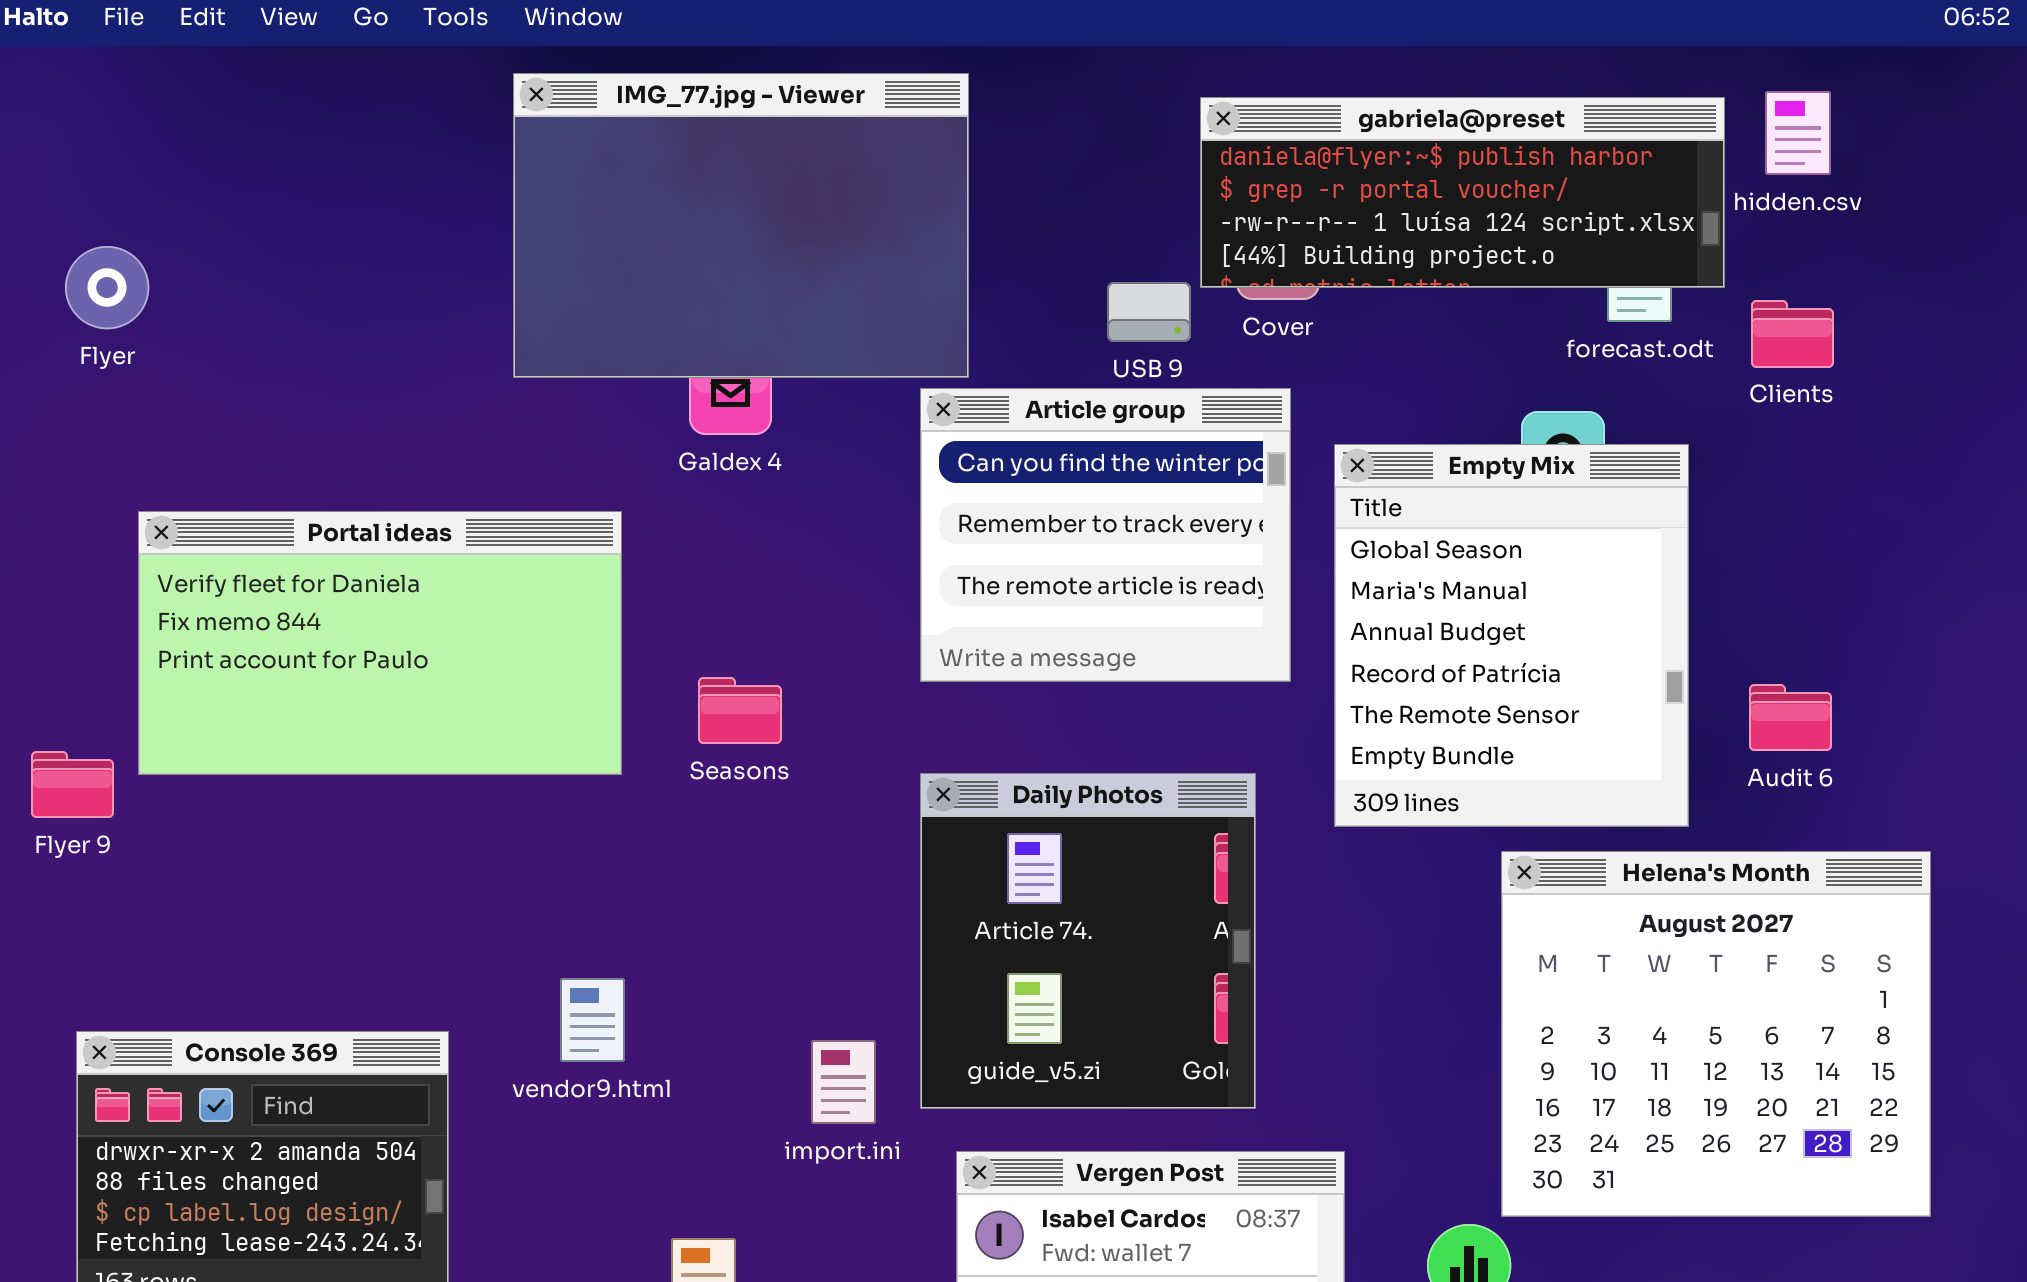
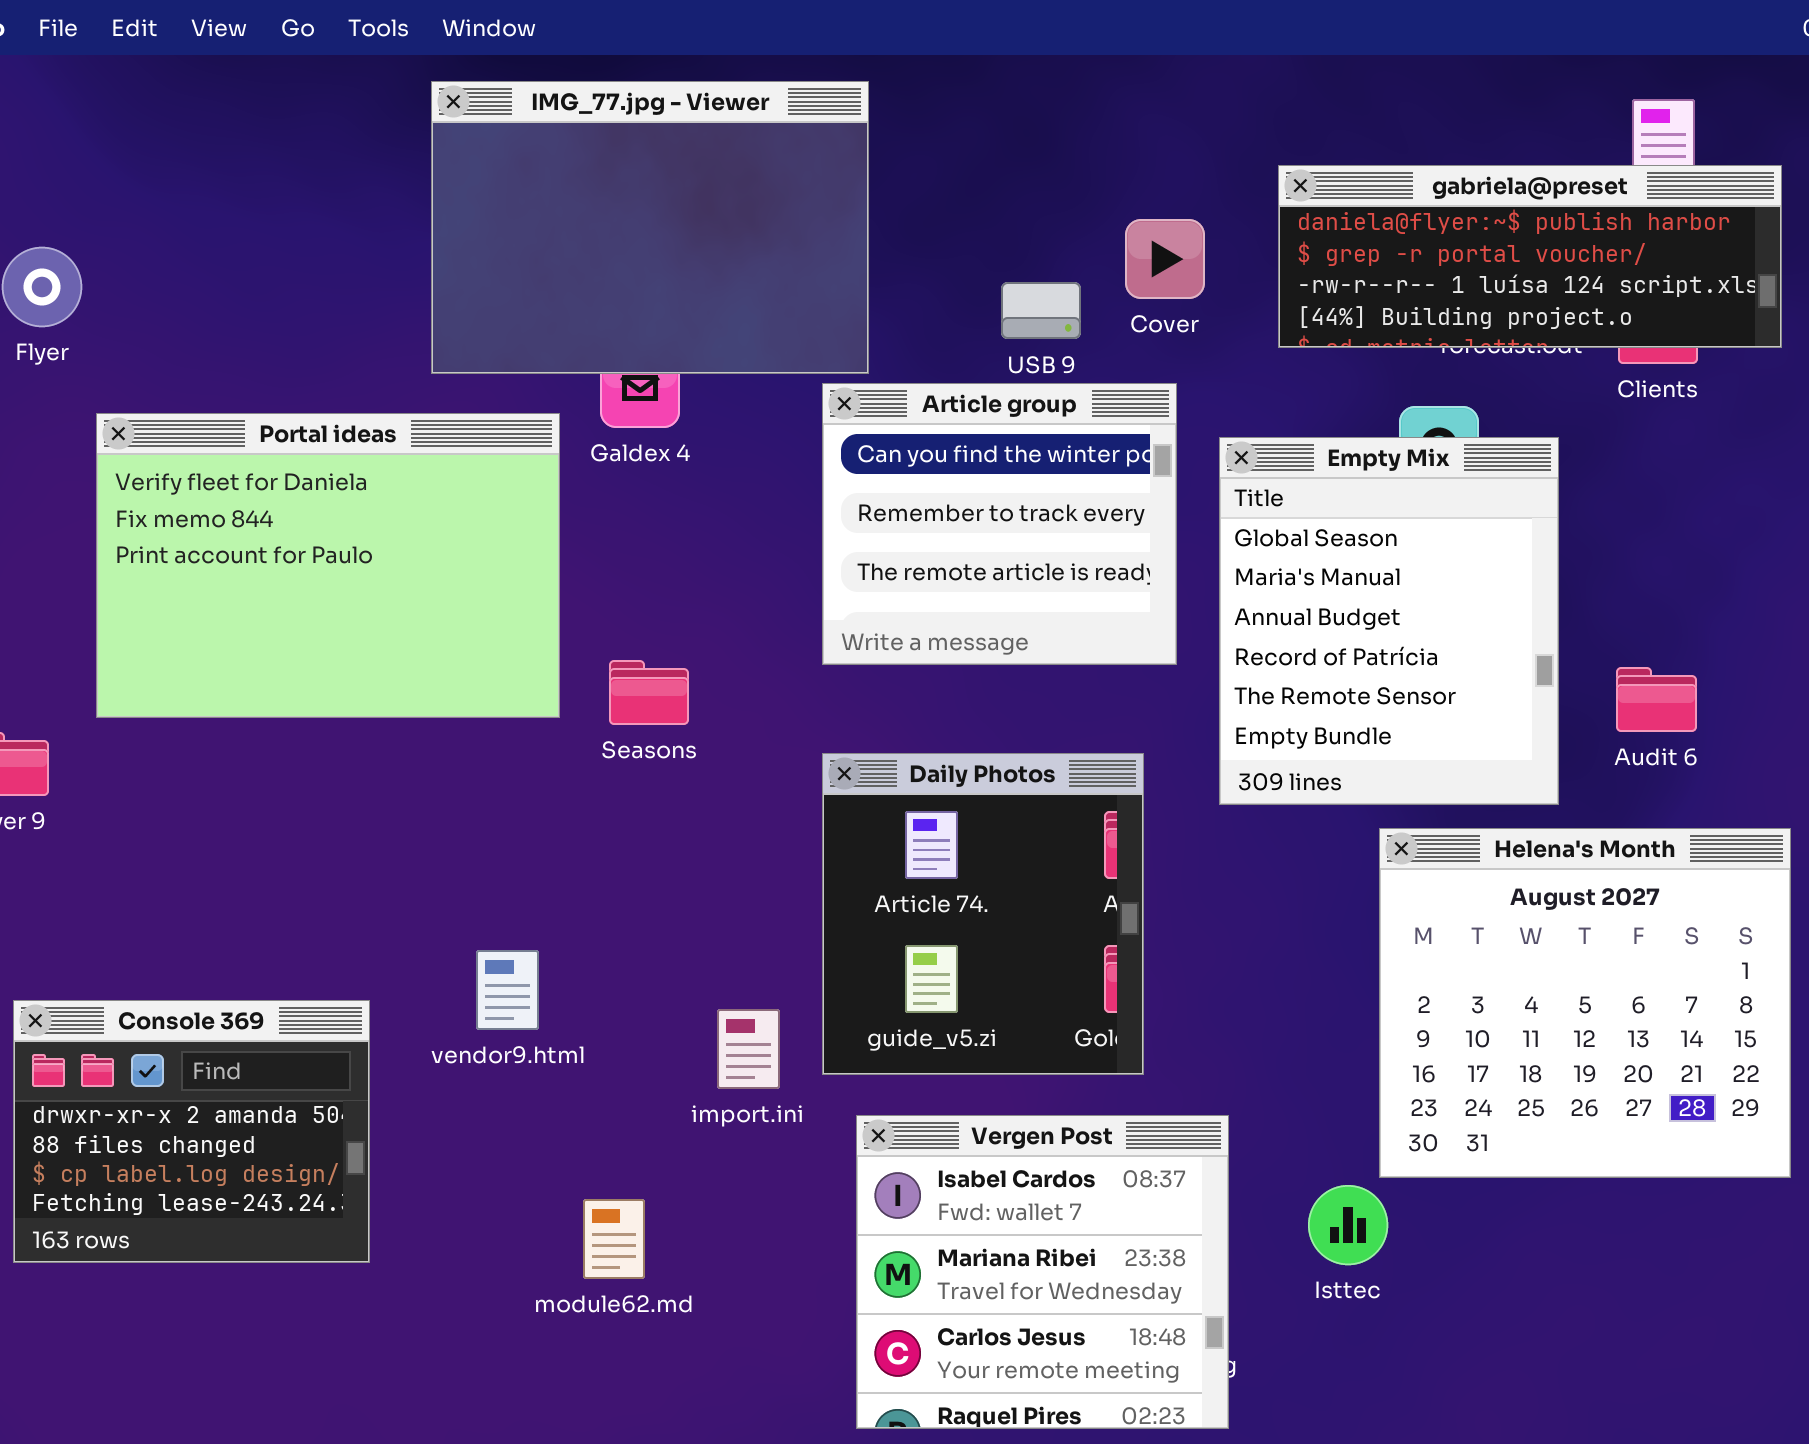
gabriela@preset: [1200,97,1725,288] -> [1278,165,1782,348], moved
Portal ideas: [138,511,622,775] -> [96,413,560,718], moved, resized

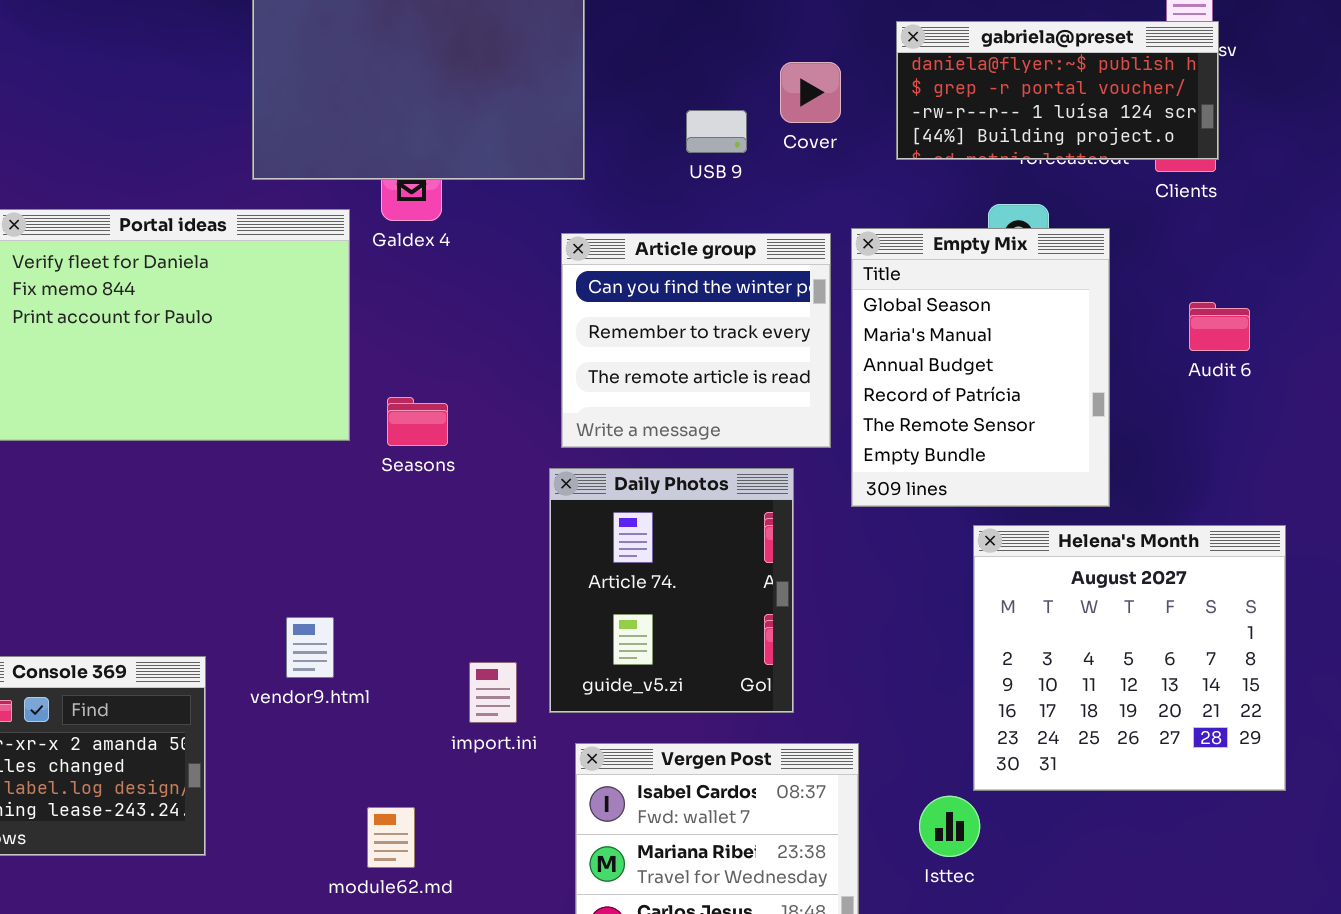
gabriela@preset: [1278,165,1782,348] -> [896,21,1219,160], resized
Article group: [822,383,1177,665] -> [561,233,831,448], moved
Audit 6: [1616,667,1697,732] -> [1189,302,1250,351], moved

